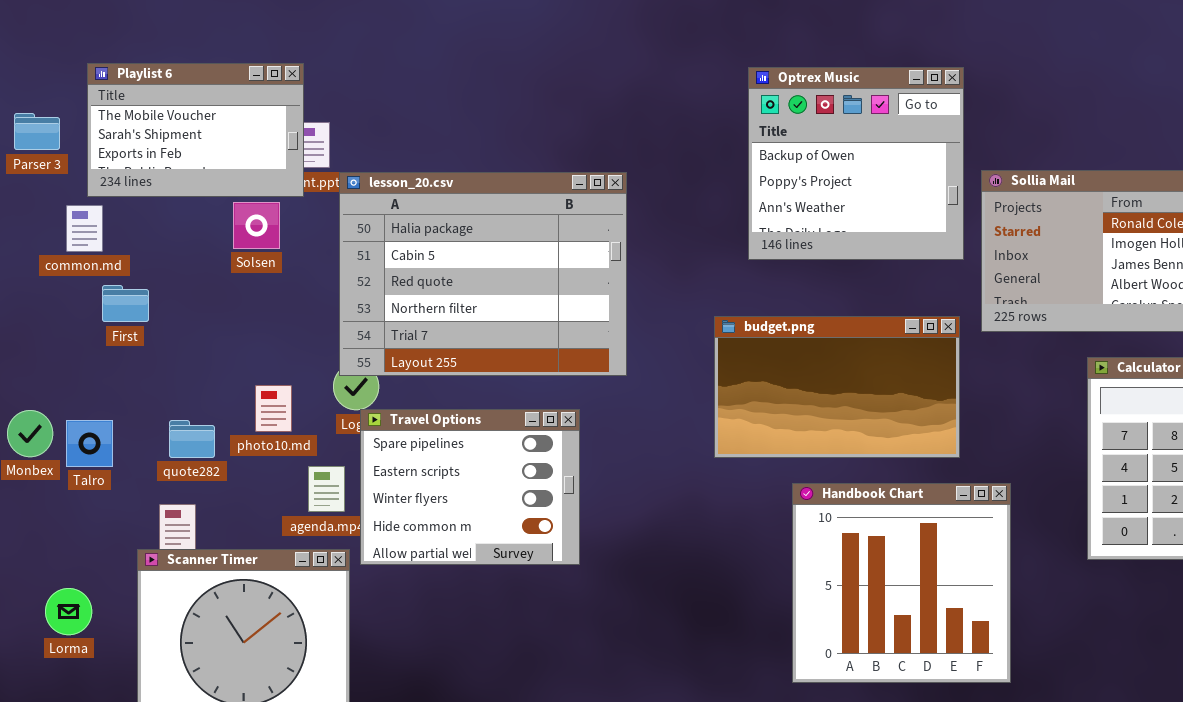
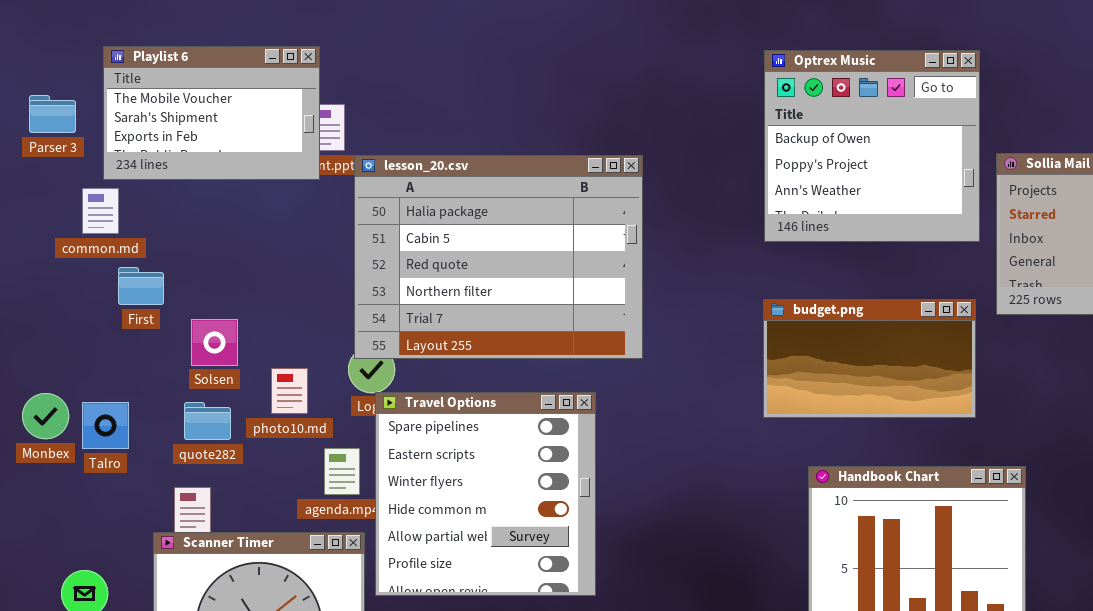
Solsen: [233,202,280,249] -> [191,319,238,366], moved
budget.png: [714,316,960,458] -> [763,299,976,418], resized
Travel Options: [360,409,580,565] -> [375,392,596,596], resized

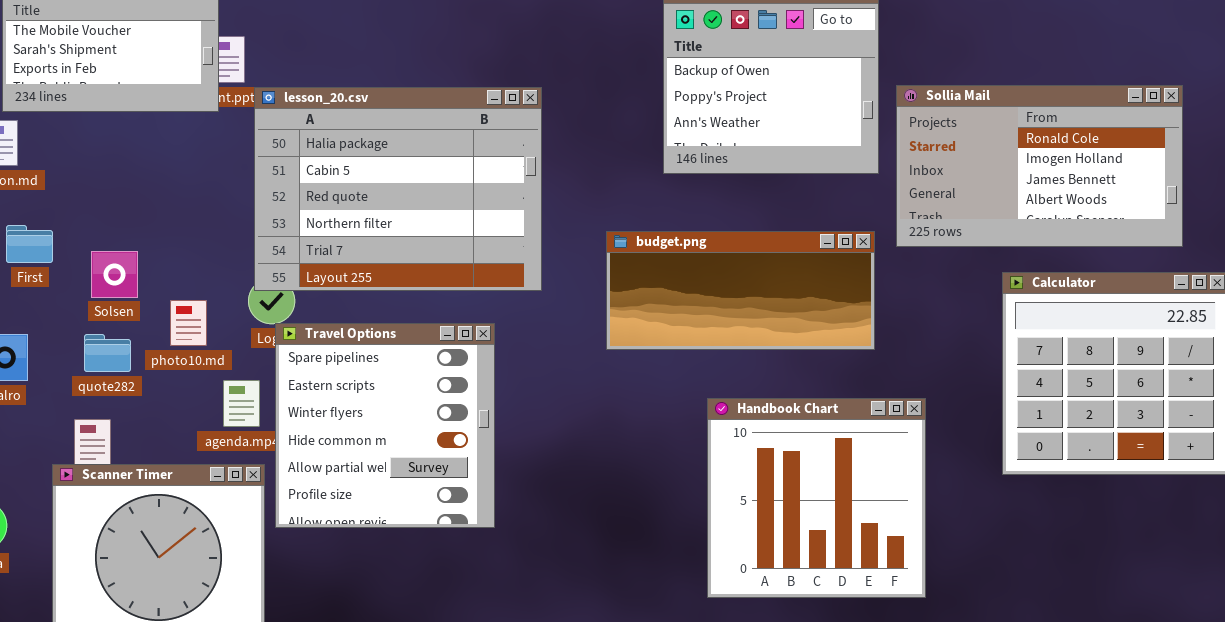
First: [118,267,164,305] -> [6,225,53,263], moved
budget.png: [763,299,976,418] -> [606,231,875,350], resized

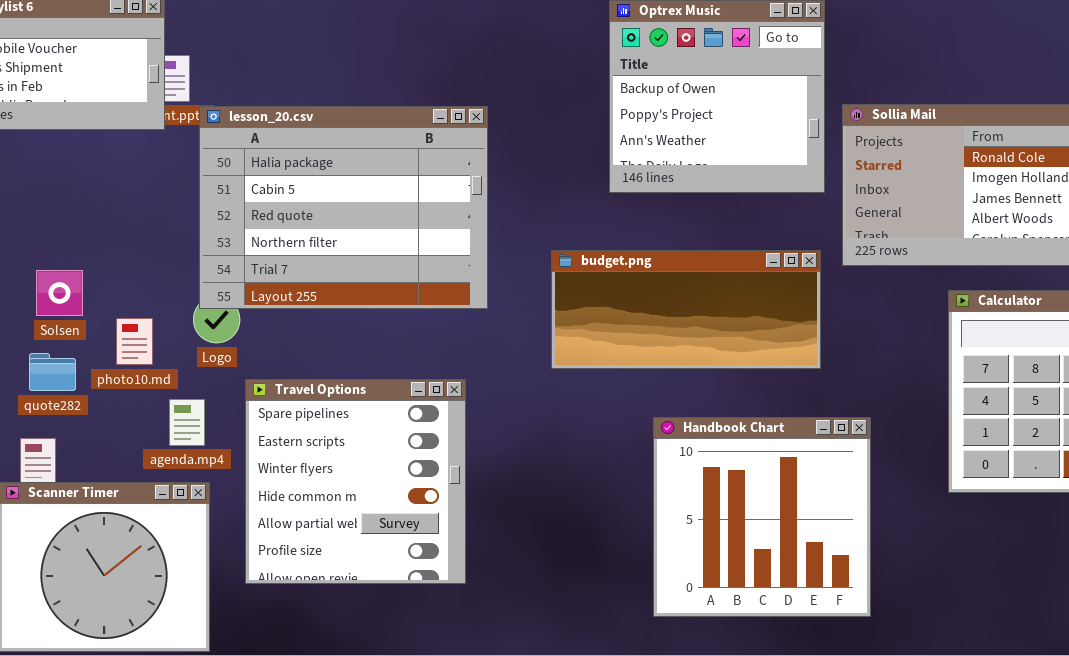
Travel Options: [275,323,495,528] -> [245,379,466,584], moved

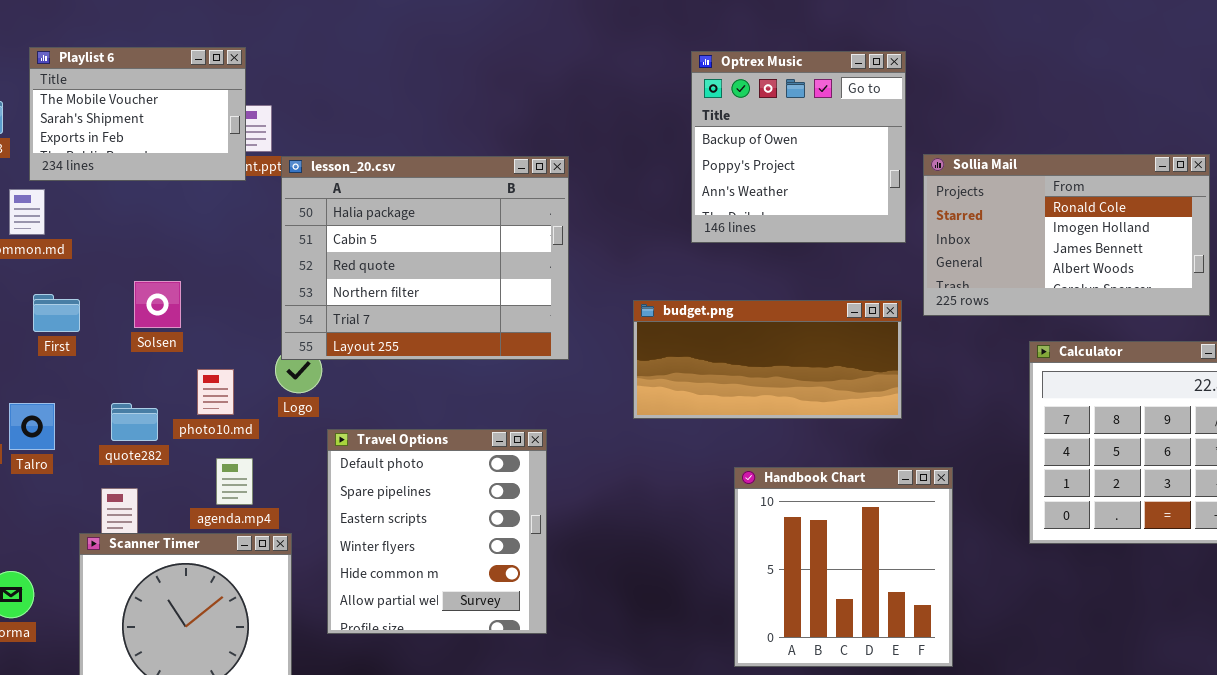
Solsen: [36,270,83,316] -> [134,281,181,328], moved
Travel Options: [245,379,466,584] -> [327,429,547,634], scrolled up 1 row
agenda.mp4: [169,399,205,446] -> [216,458,253,505], moved

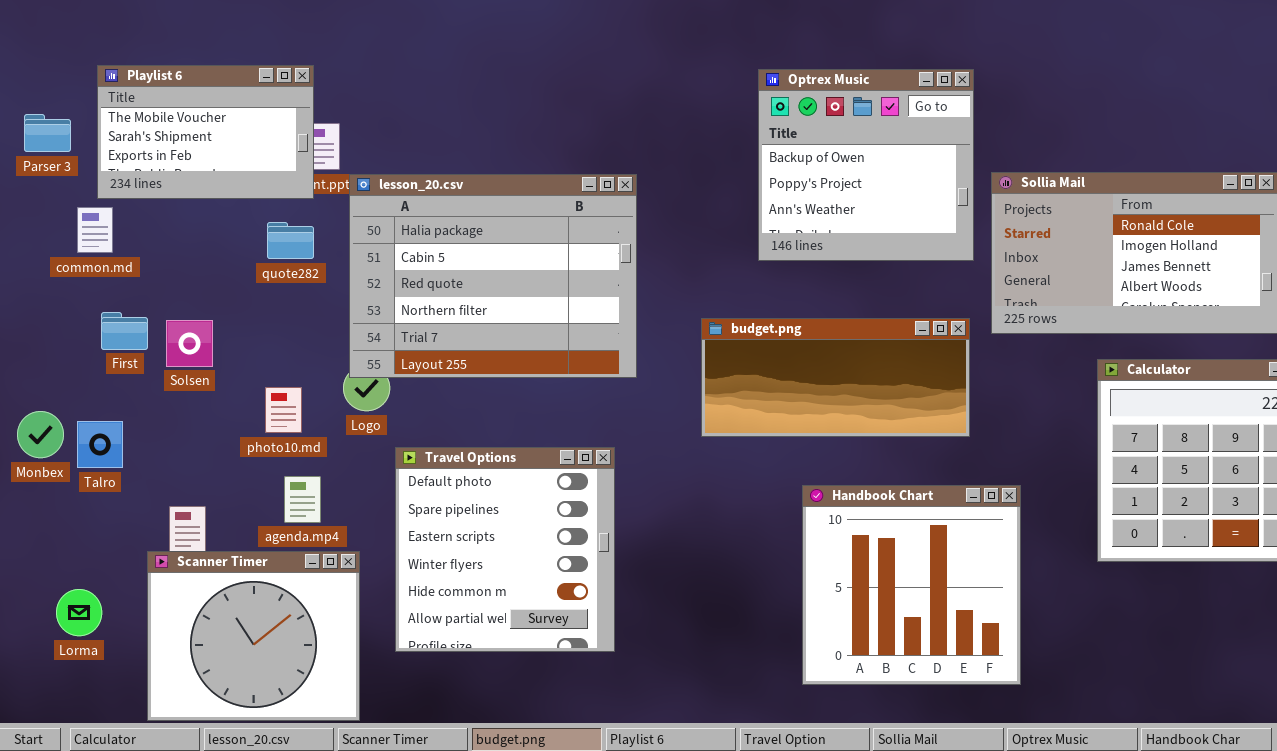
Solsen: [134,281,181,328] -> [166,320,213,367], moved
quote282: [111,403,158,441] -> [267,222,314,259], moved

